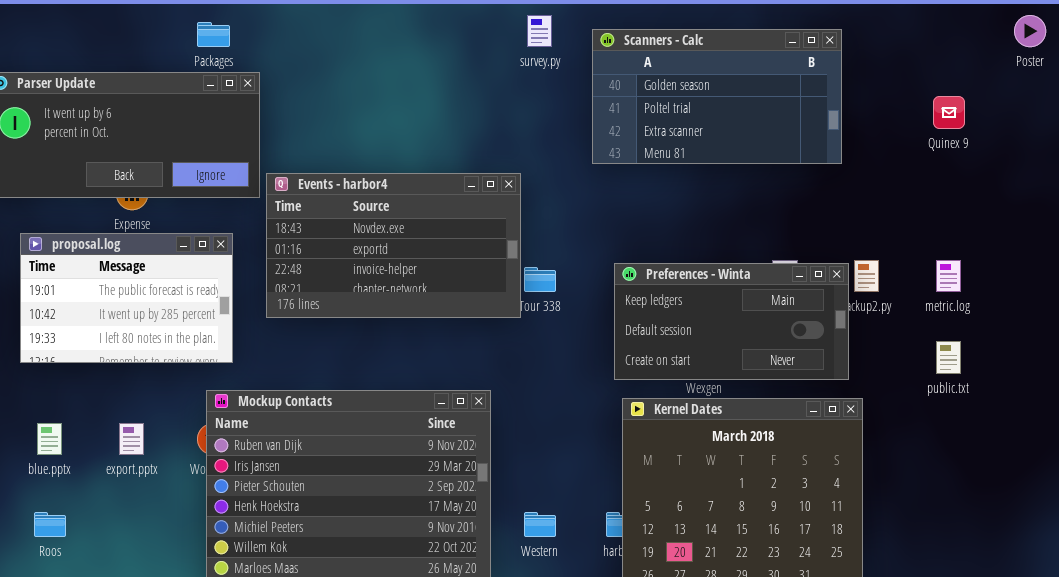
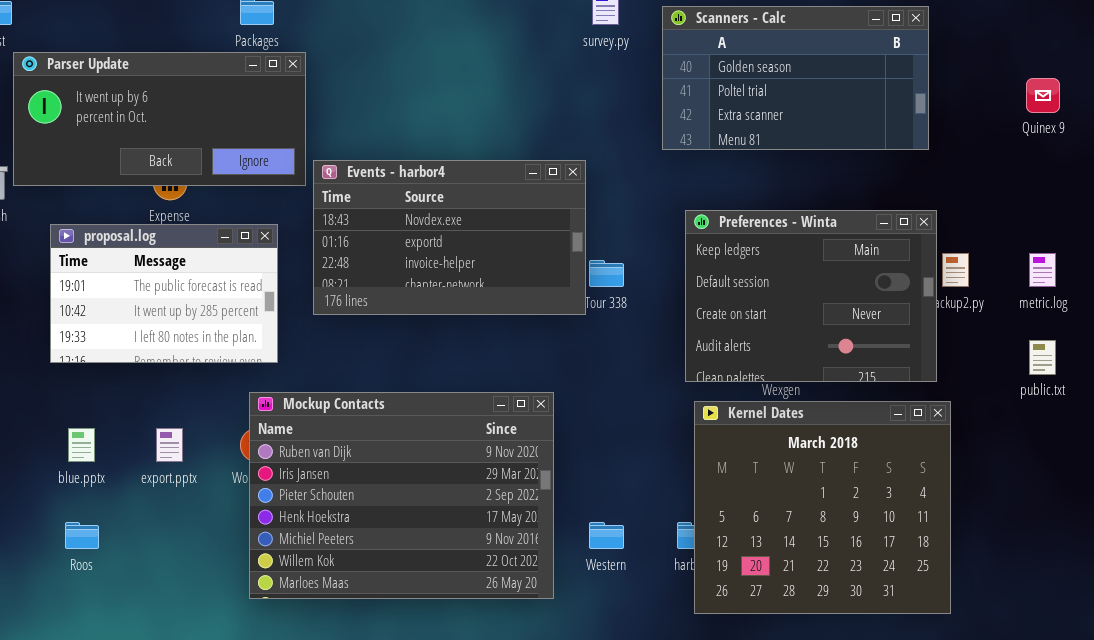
Preferences - Winta: [614,263,849,380] -> [685,210,937,382], resized

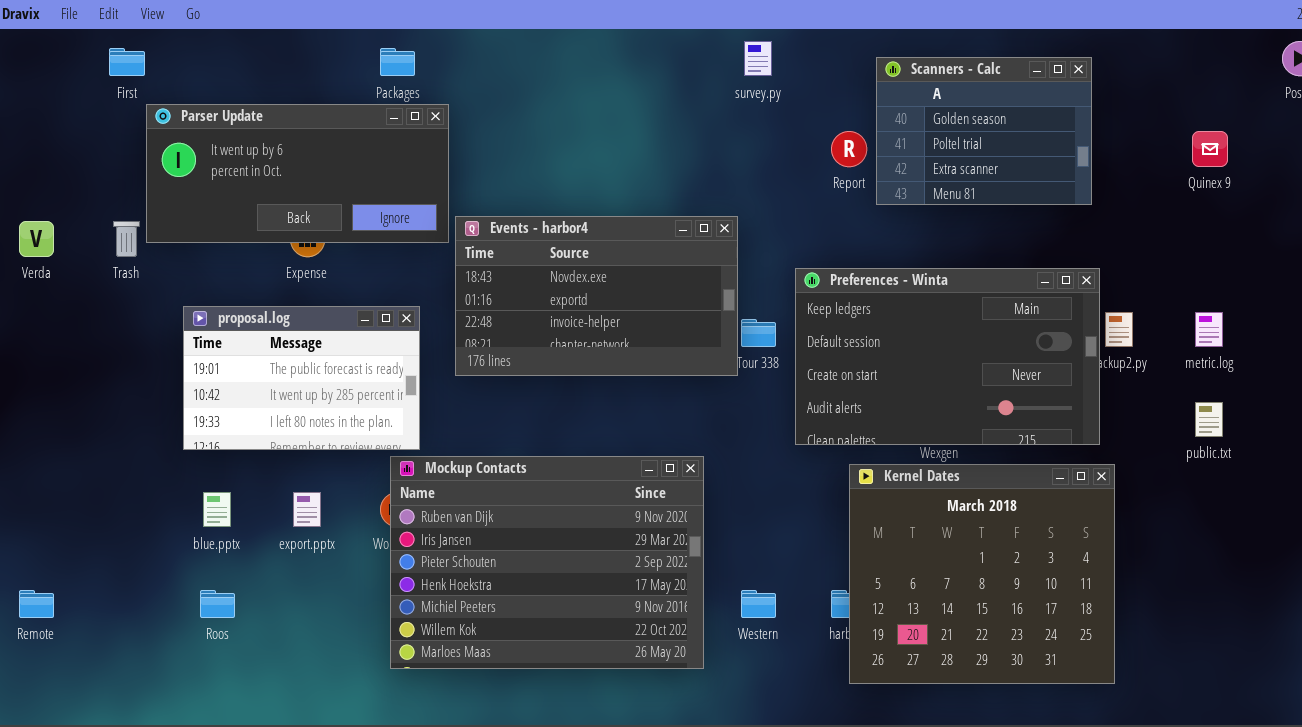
Scanners - Calc: [662,6,929,150] -> [876,57,1092,205], resized
Preferences - Winta: [685,210,937,382] -> [795,268,1100,445], resized
proposal.log: [50,224,278,363] -> [183,306,420,450], moved

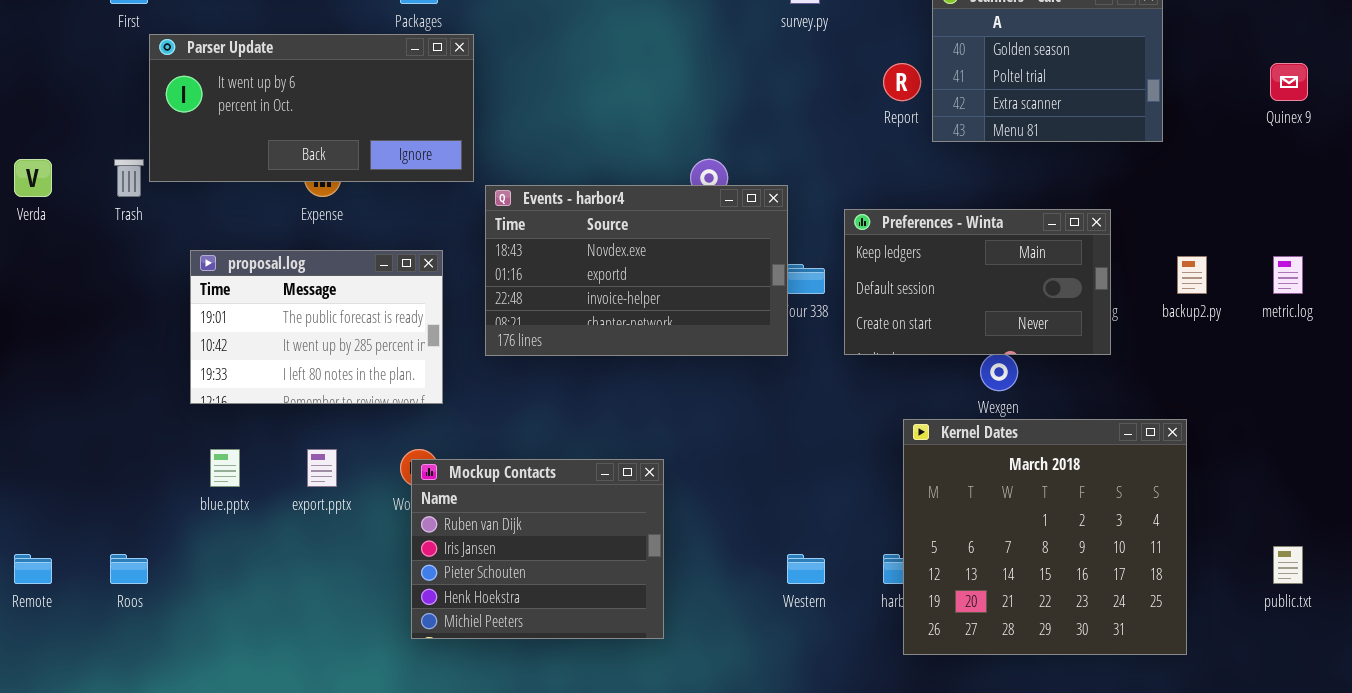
Events - harbor4: [455,216,738,376] -> [485,185,788,356], moved
Preferences - Winta: [795,268,1100,445] -> [844,209,1111,355], resized
public.txt: [1195,402,1223,437] -> [1273,546,1303,584], moved
Mockup Contacts: [390,456,704,669] -> [411,459,664,639], resized
Roos: [200,590,235,618] -> [110,554,148,584], moved

